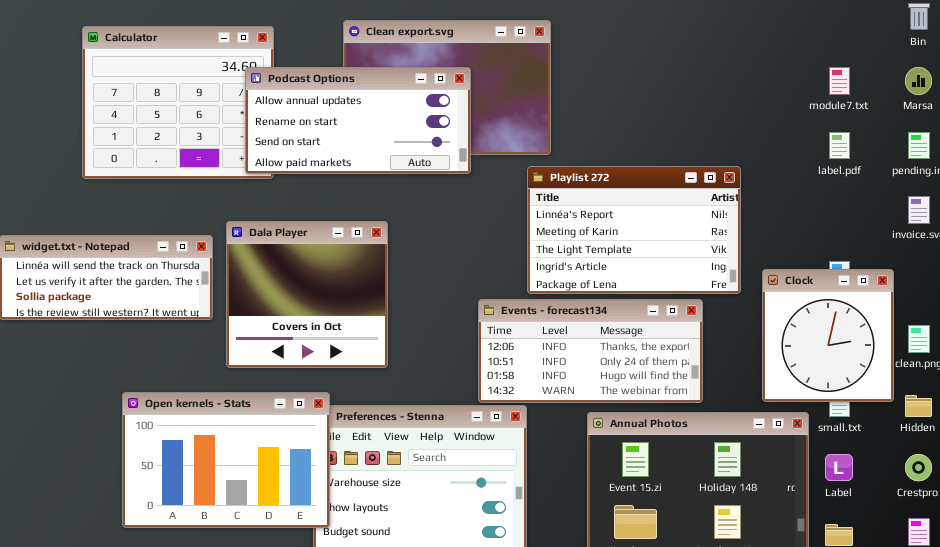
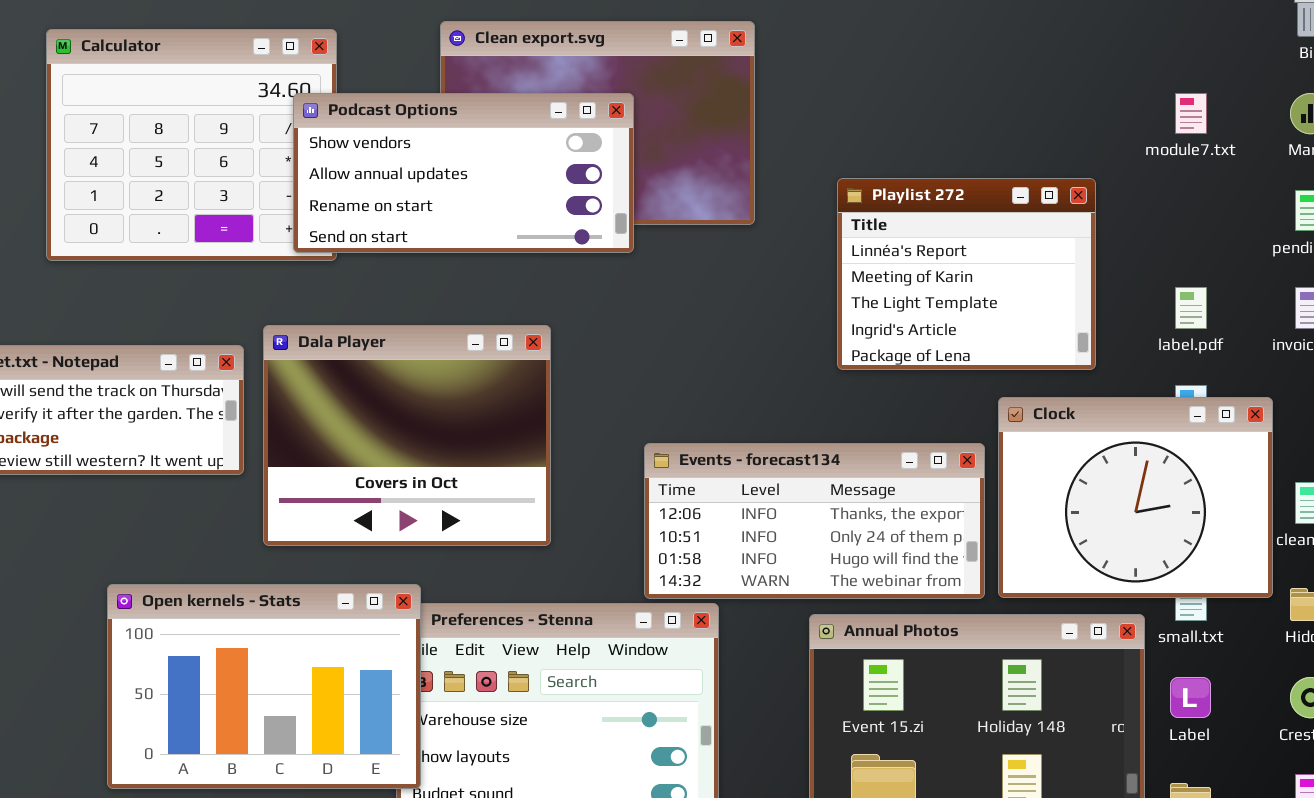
Podcast Options: [245,67,471,174] -> [293,93,634,253], scrolled up 1 row
label.pdf: [829,132,850,159] -> [1175,287,1207,329], moved
Playlist 272: [527,166,741,294] -> [837,178,1096,370], moved, resized
Dala Player: [226,221,388,368] -> [263,325,551,546], resized
Clock: [762,269,894,402] -> [998,397,1273,598], resized

